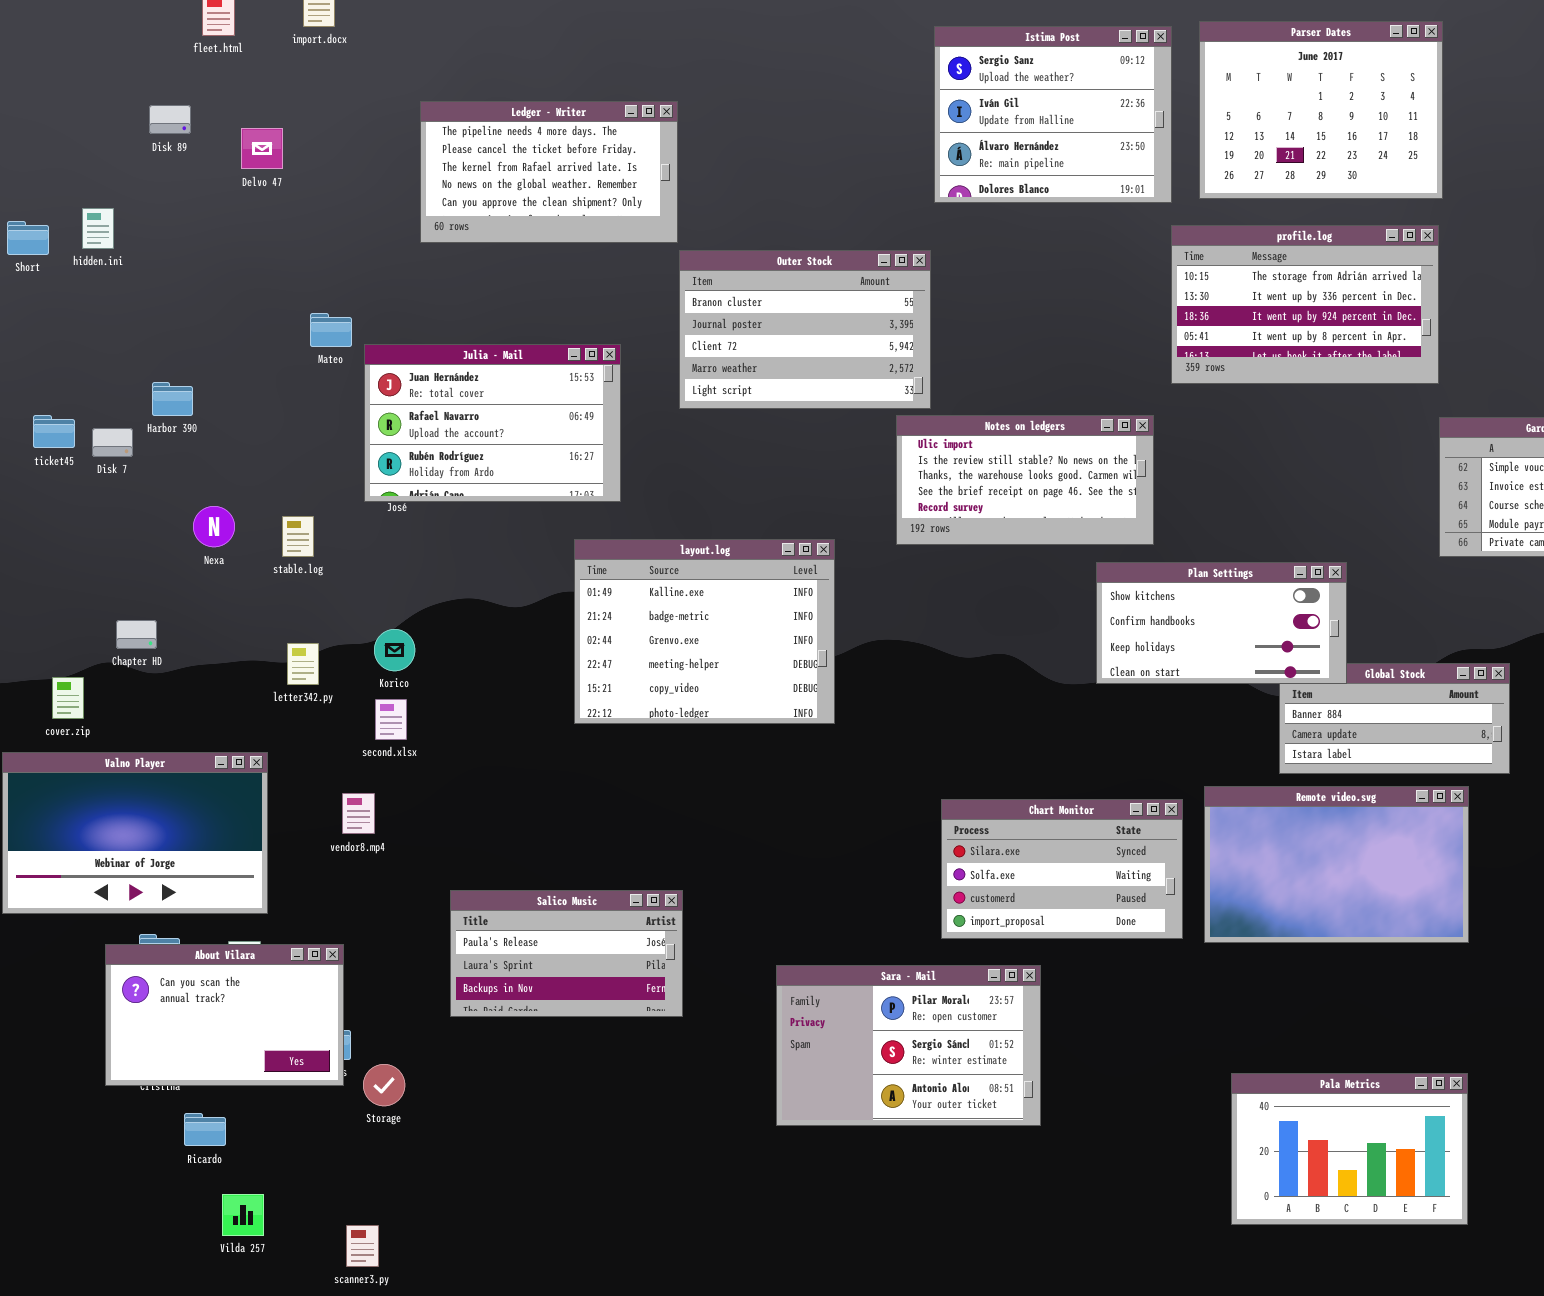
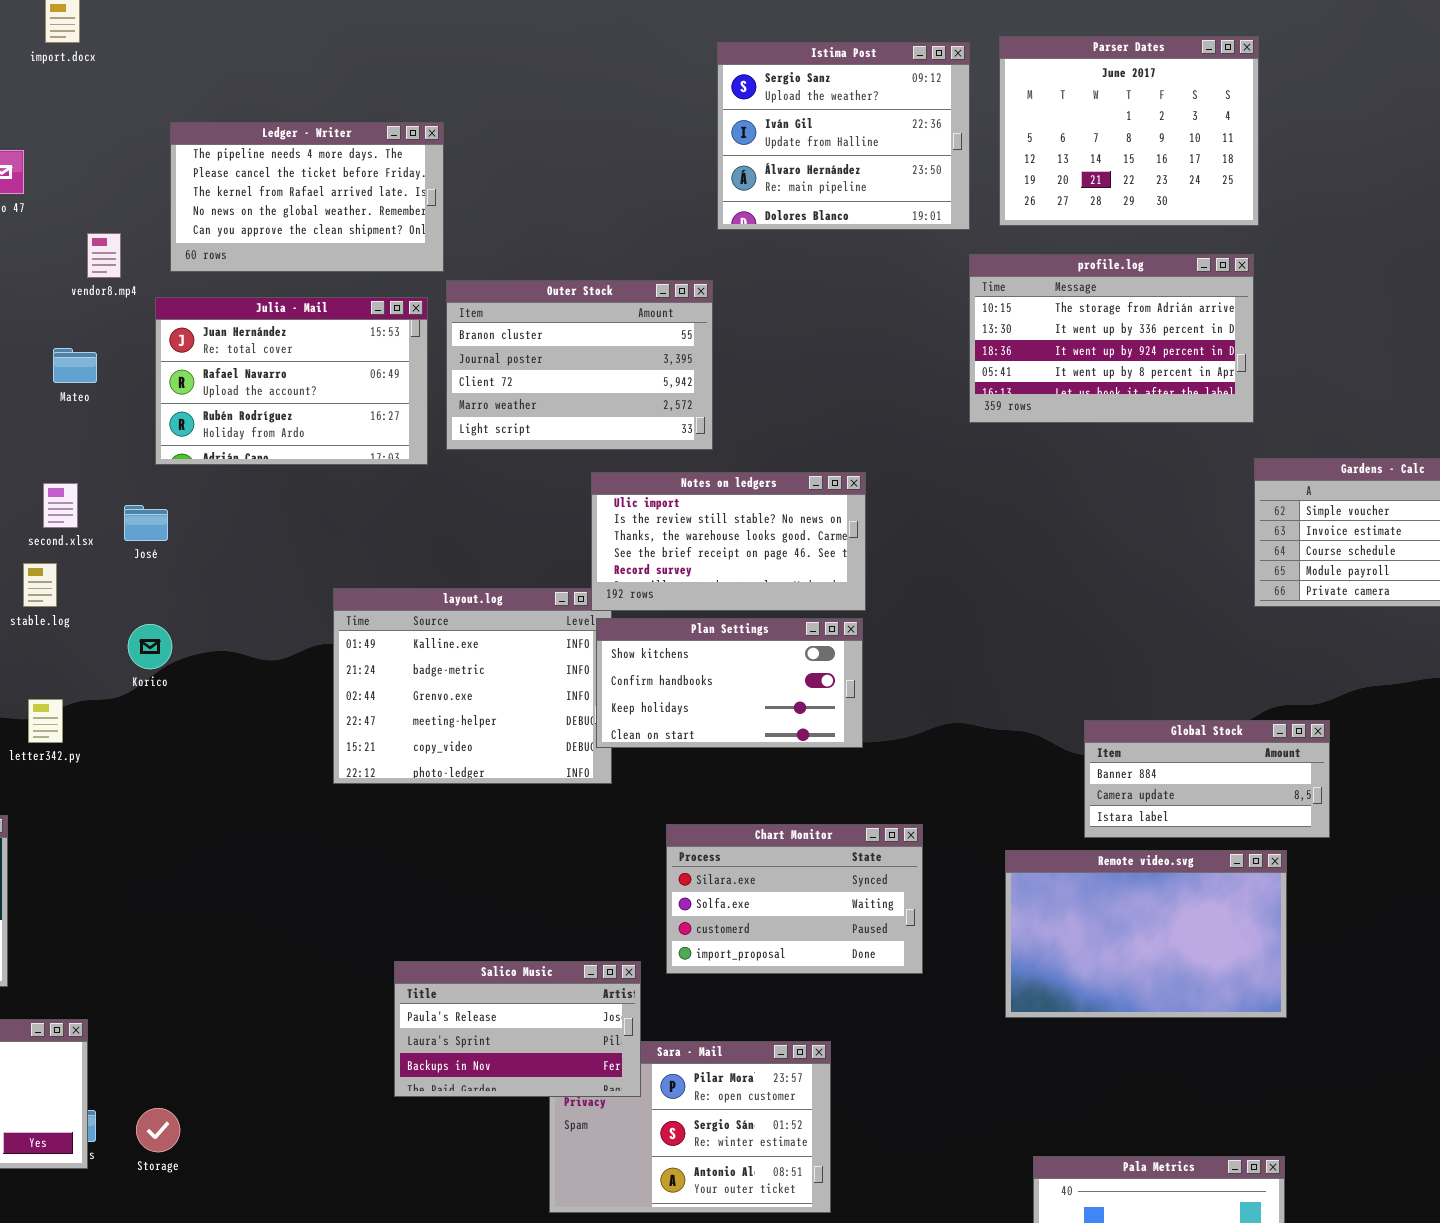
Julia - Mail: [364,344,621,502] -> [155,297,428,465], moved
Notes on ledgers: [896,415,1154,545] -> [591,472,866,611], moved
Plan Settings: [1096,562,1347,684] -> [596,618,863,748], moved
Korico: [374,629,415,671] -> [128,624,172,669], moved
second.xlsx: [375,699,407,740] -> [43,483,78,528], moved
vendor8.mp4: [342,793,375,834] -> [87,233,121,278], moved
Chart Monitor: [941,799,1183,939] -> [666,824,923,974], moved
Salico Music: [450,890,683,1017] -> [394,961,641,1097], moved
Storage: [363,1064,405,1106] -> [136,1108,180,1152], moved

